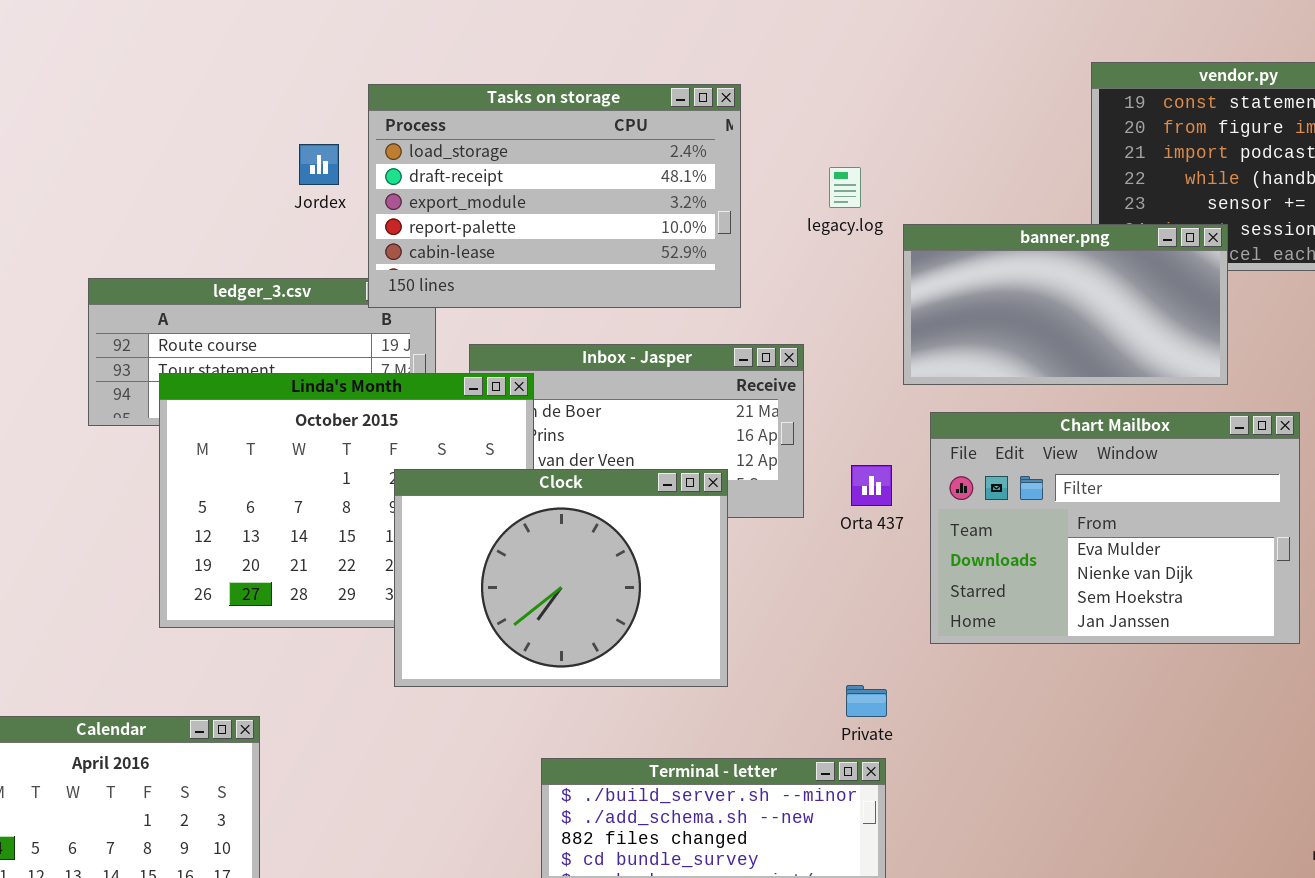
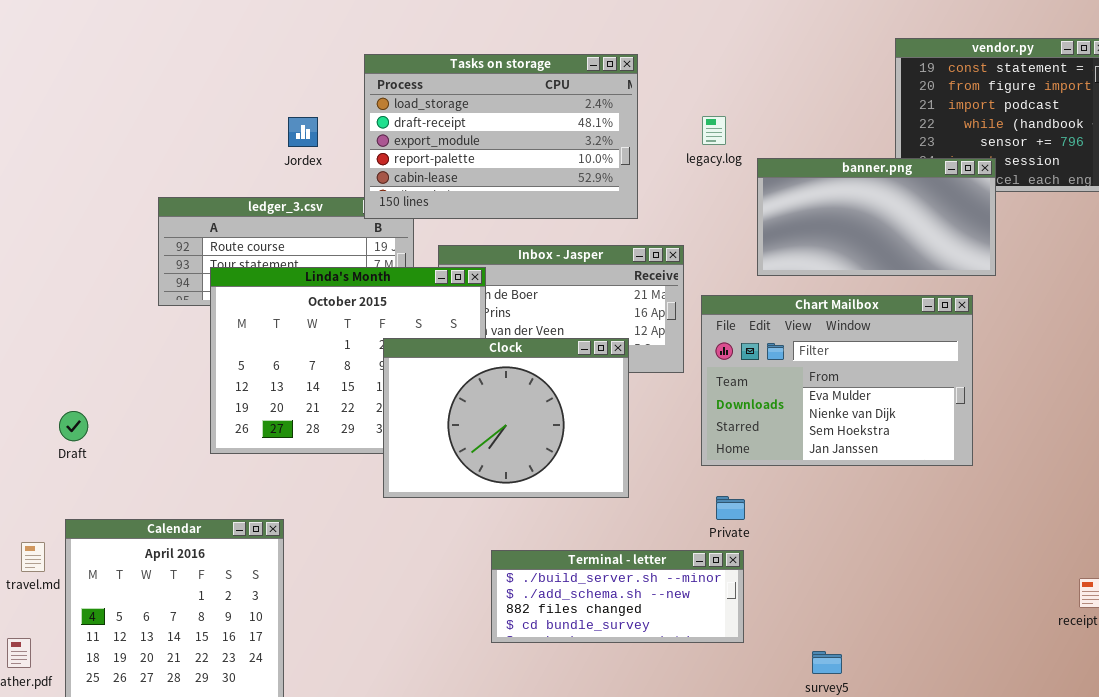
Jordex: [299,144,339,185] -> [288,117,318,147], moved
Chart Mailbox: [930,412,1300,644] -> [701,295,973,466], moved

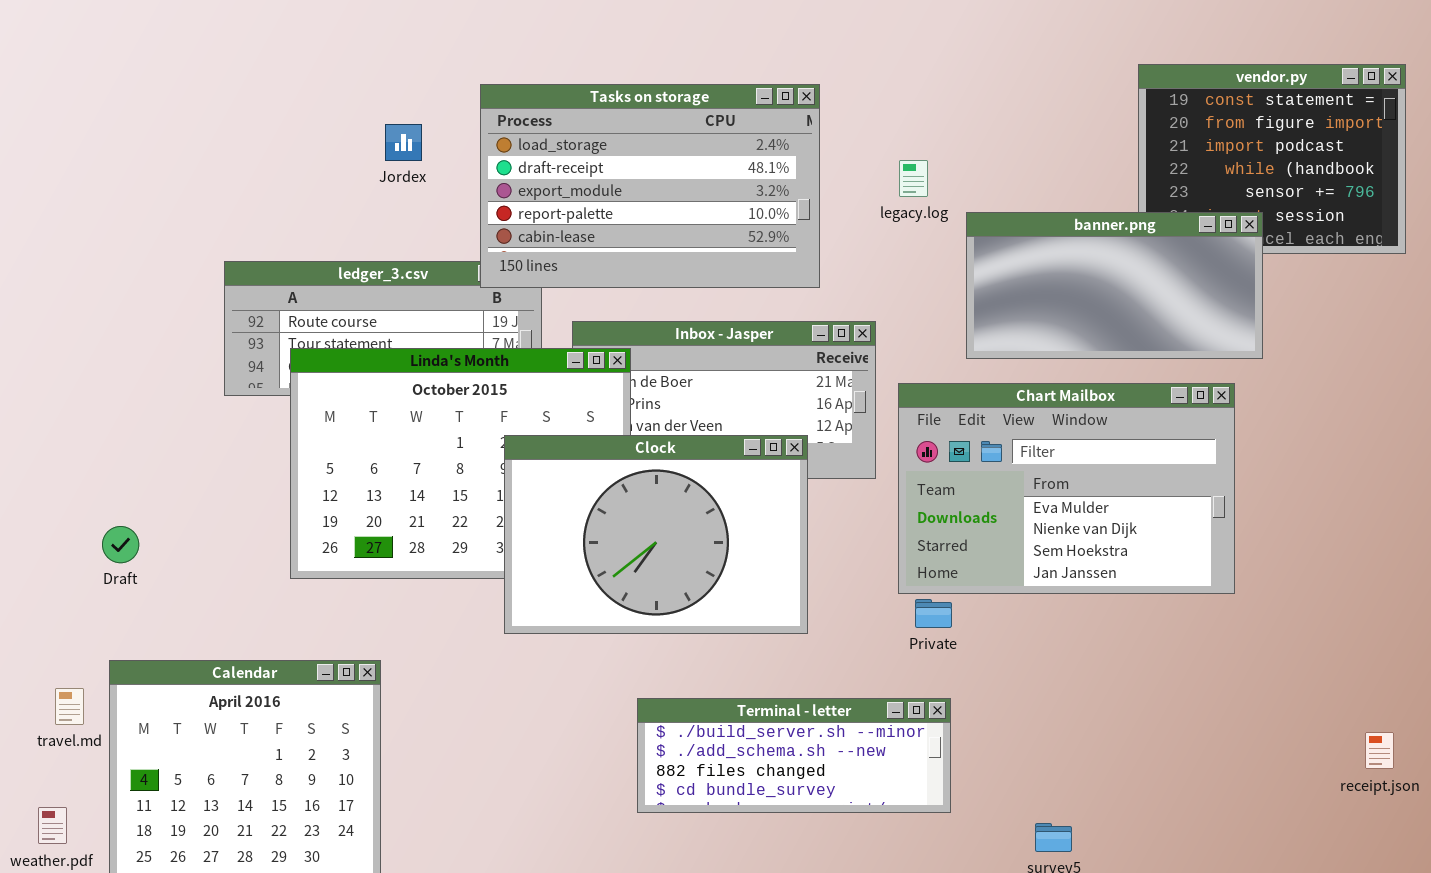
Jordex: [288,117,318,147] -> [385,124,422,161], moved
Private: [716,496,745,520] -> [915,599,952,628], moved

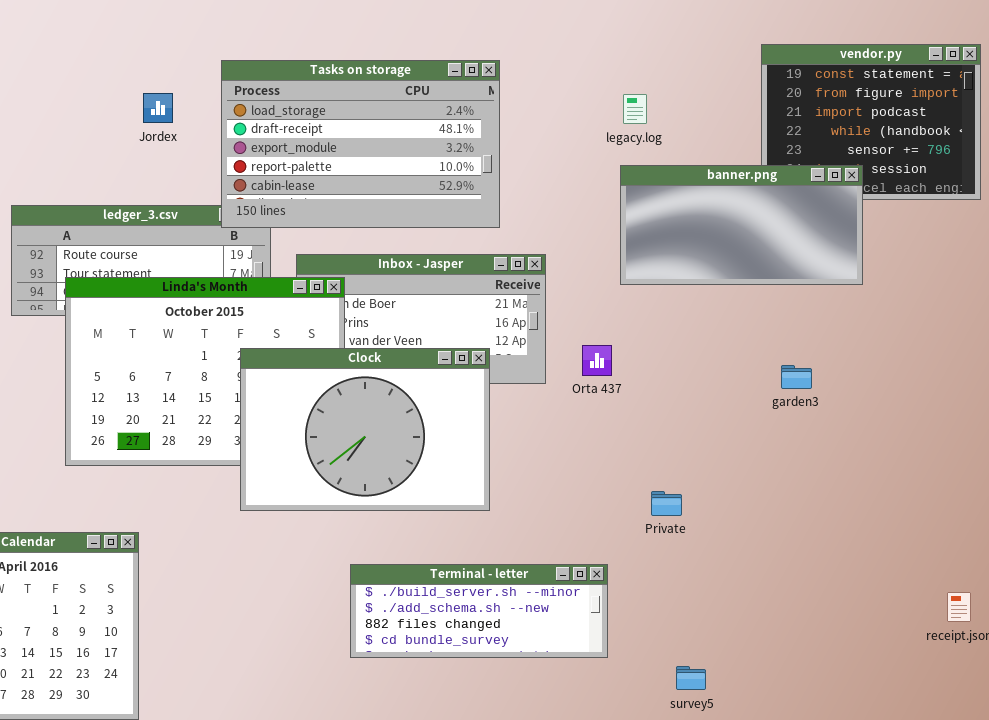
legacy.log: [899,160,928,197] -> [623,94,647,124], moved
Chart Mailbox: [898,383,1235,594] -> none, closed
Private: [915,599,952,628] -> [651,491,682,516], moved

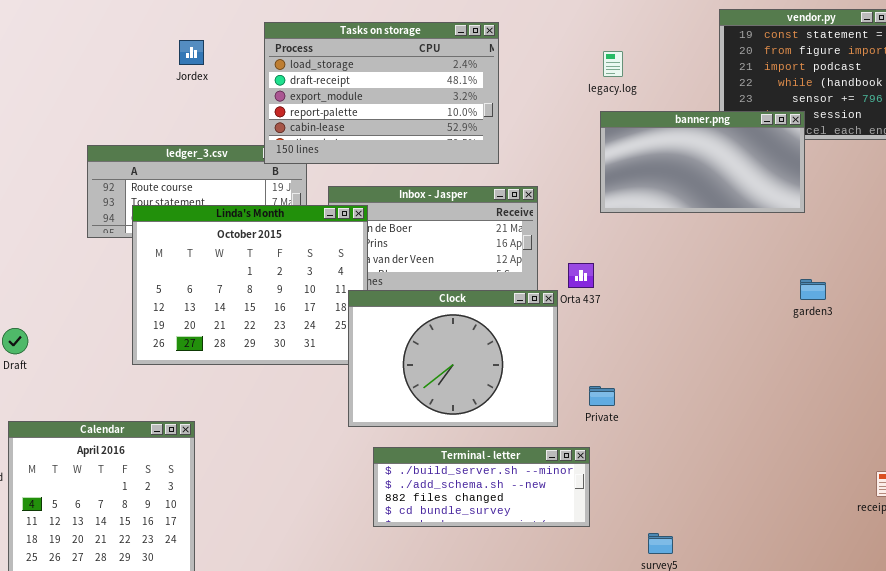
Jordex: [143,93,173,123] -> [179,40,204,65], moved
Clock: [240,348,490,511] -> [348,290,558,427], moved
garden3: [781,365,812,389] -> [800,279,826,300], moved
Private: [651,491,682,516] -> [589,386,615,406], moved

